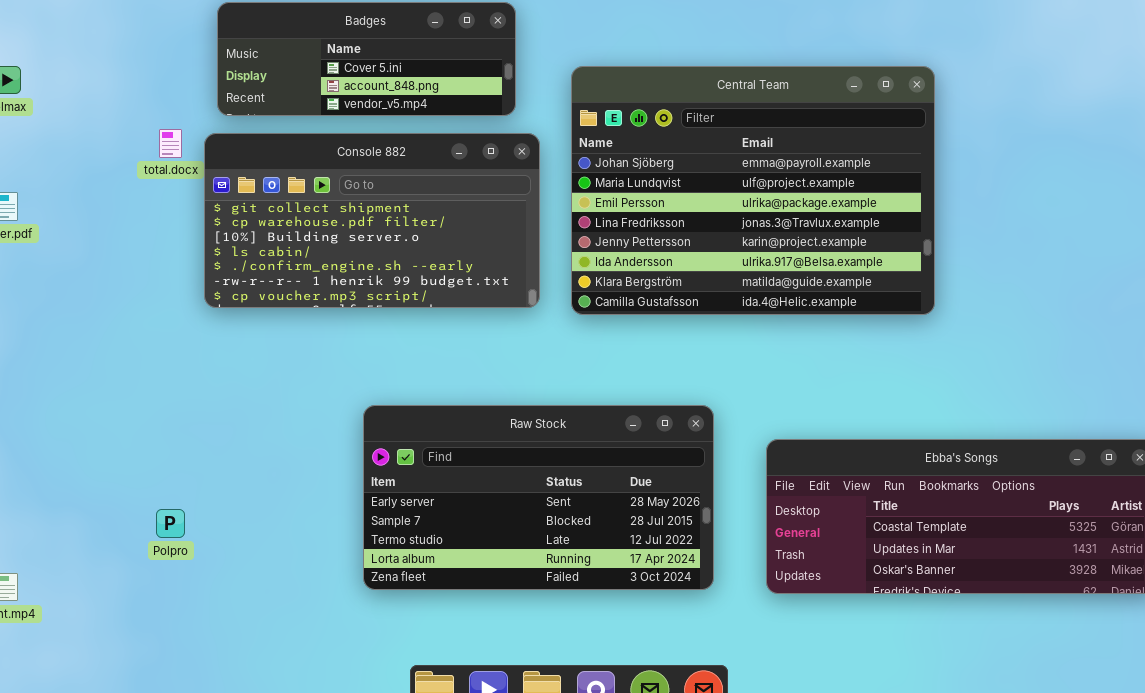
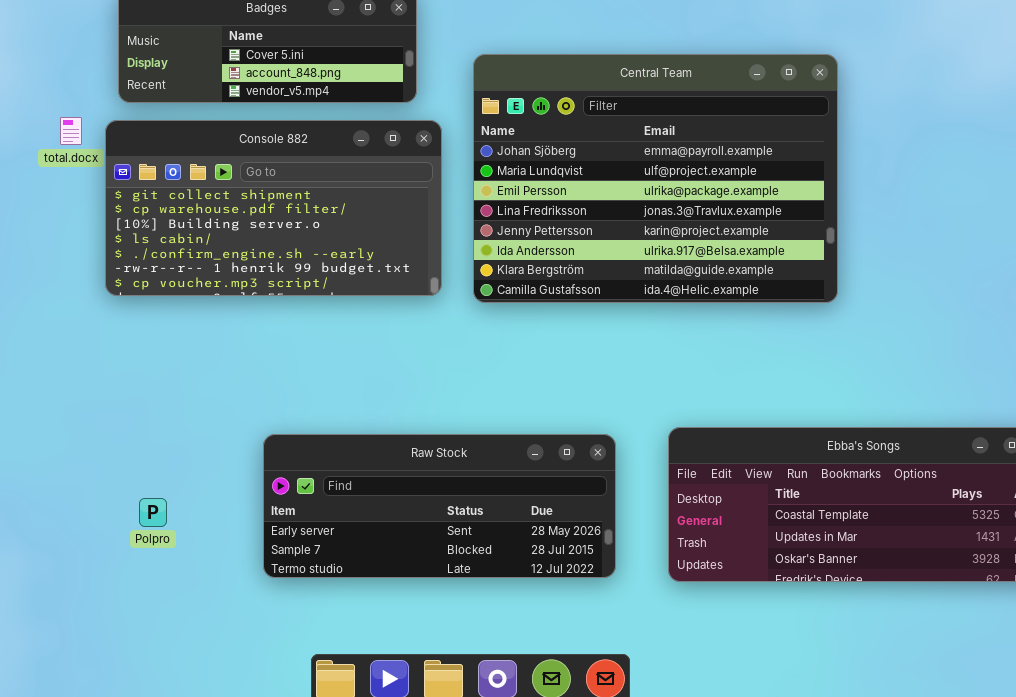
Raw Stock: [363,405,714,590] -> [263,434,616,578], resized
Polpro: [156,509,185,538] -> [139,498,167,527], moved

